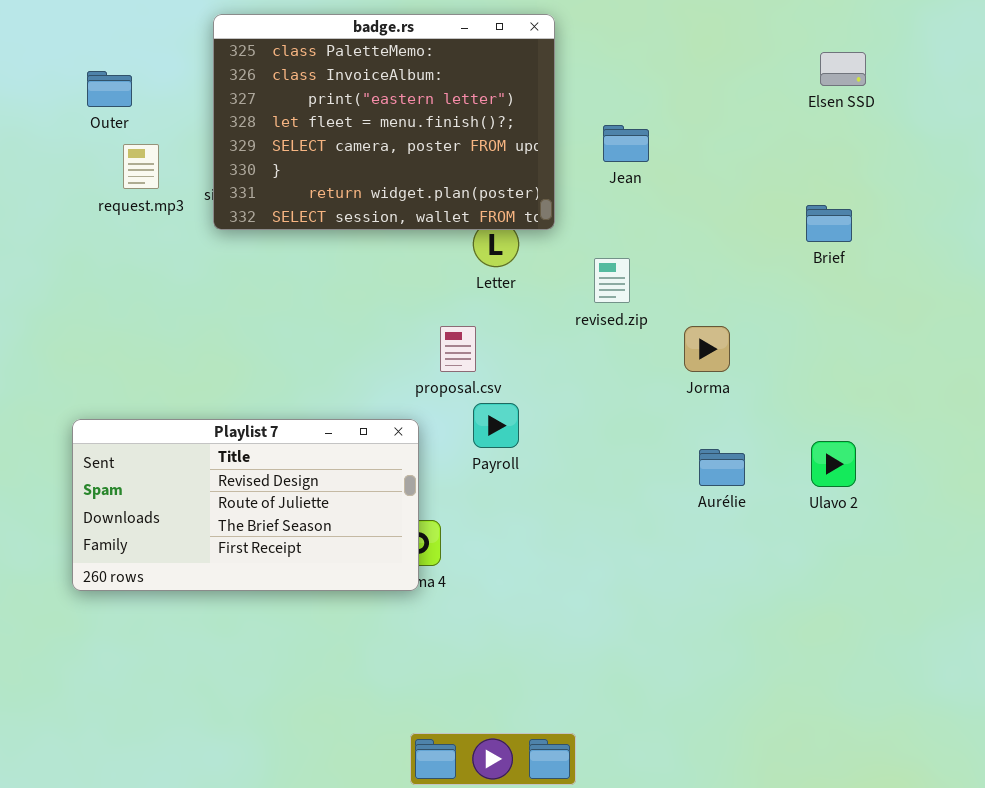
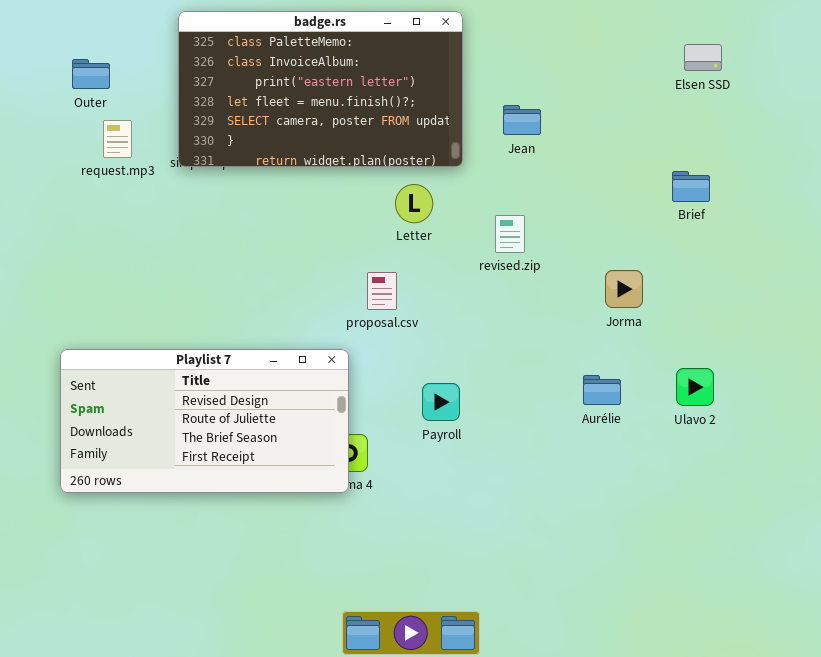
badge.rs: [213,14,555,230] -> [178,11,463,167], resized
Jorma: [684,326,730,372] -> [605,270,643,308], moved
Payroll: [473,403,519,448] -> [422,383,460,421], moved

